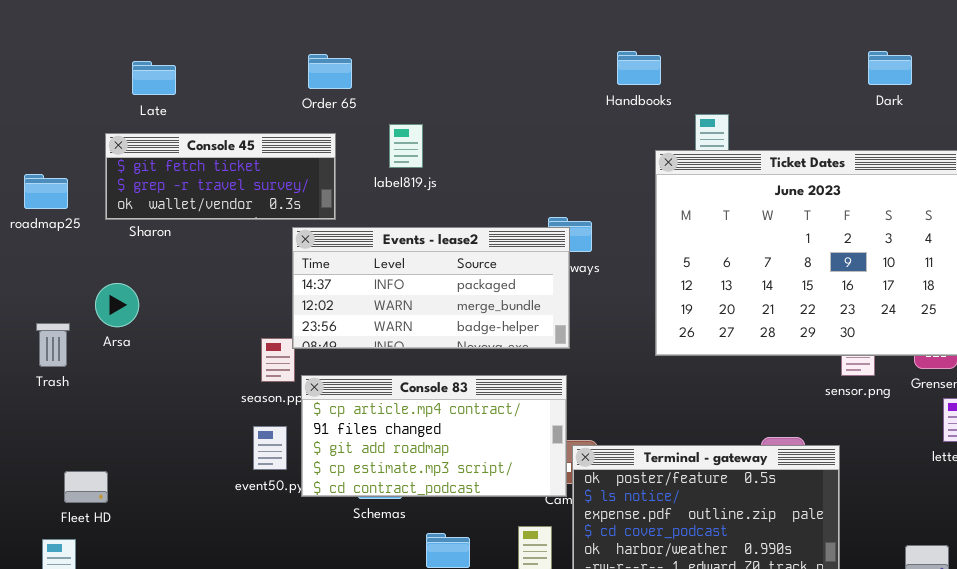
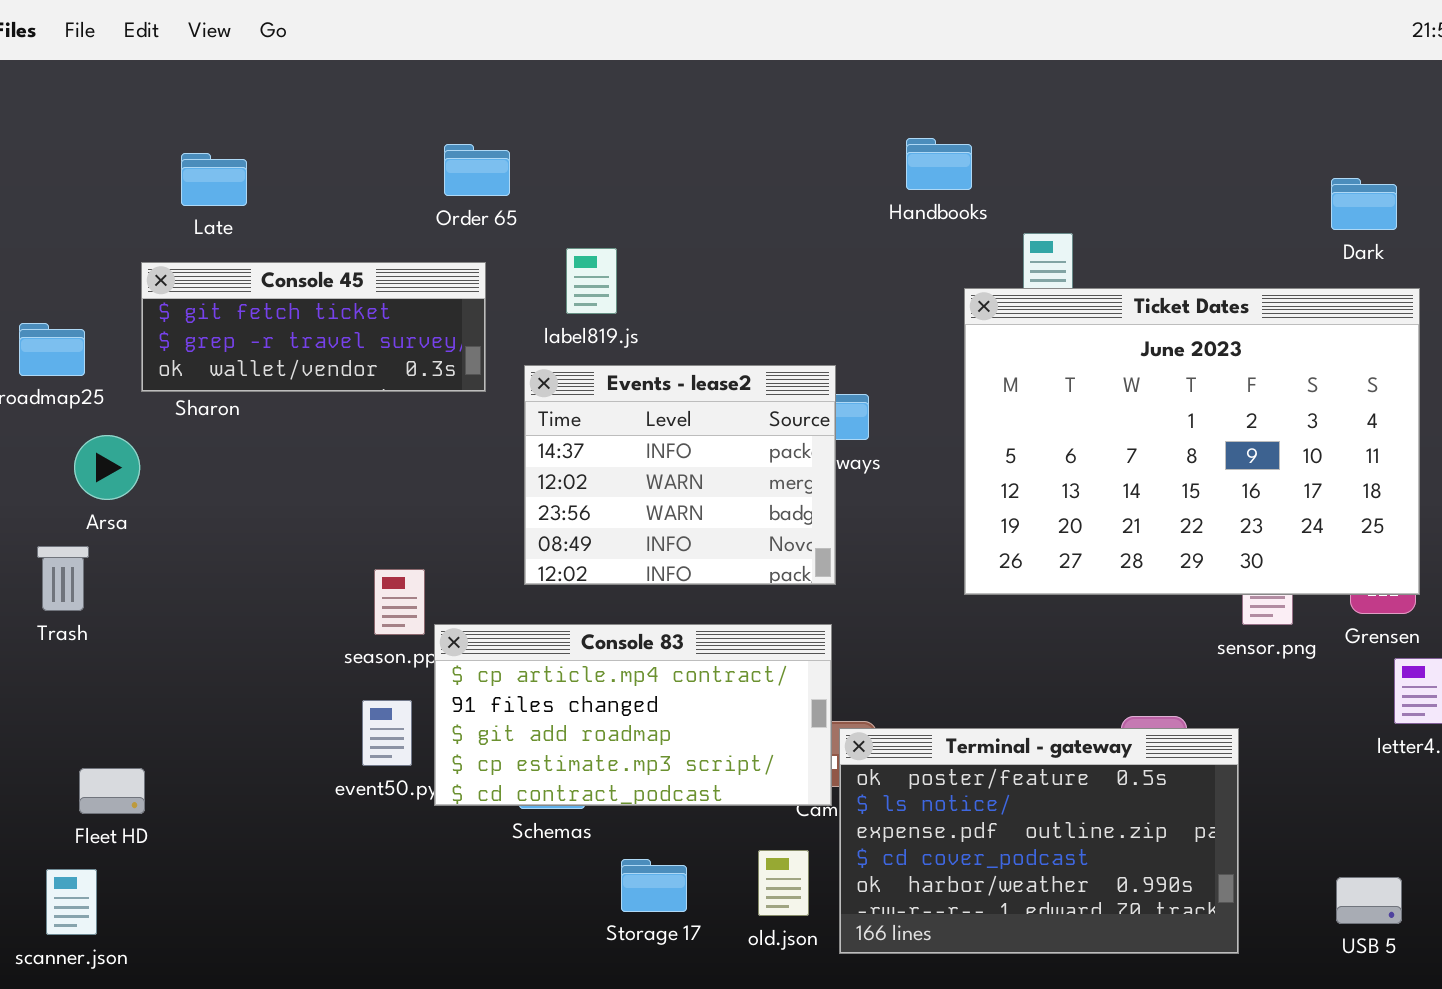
Dark: [868,51,912,85] -> [1331,178,1397,230], moved
Events - lease2: [292,227,570,349] -> [524,365,836,585], resized
Arsa: [95,283,139,327] -> [74,435,140,500], moved

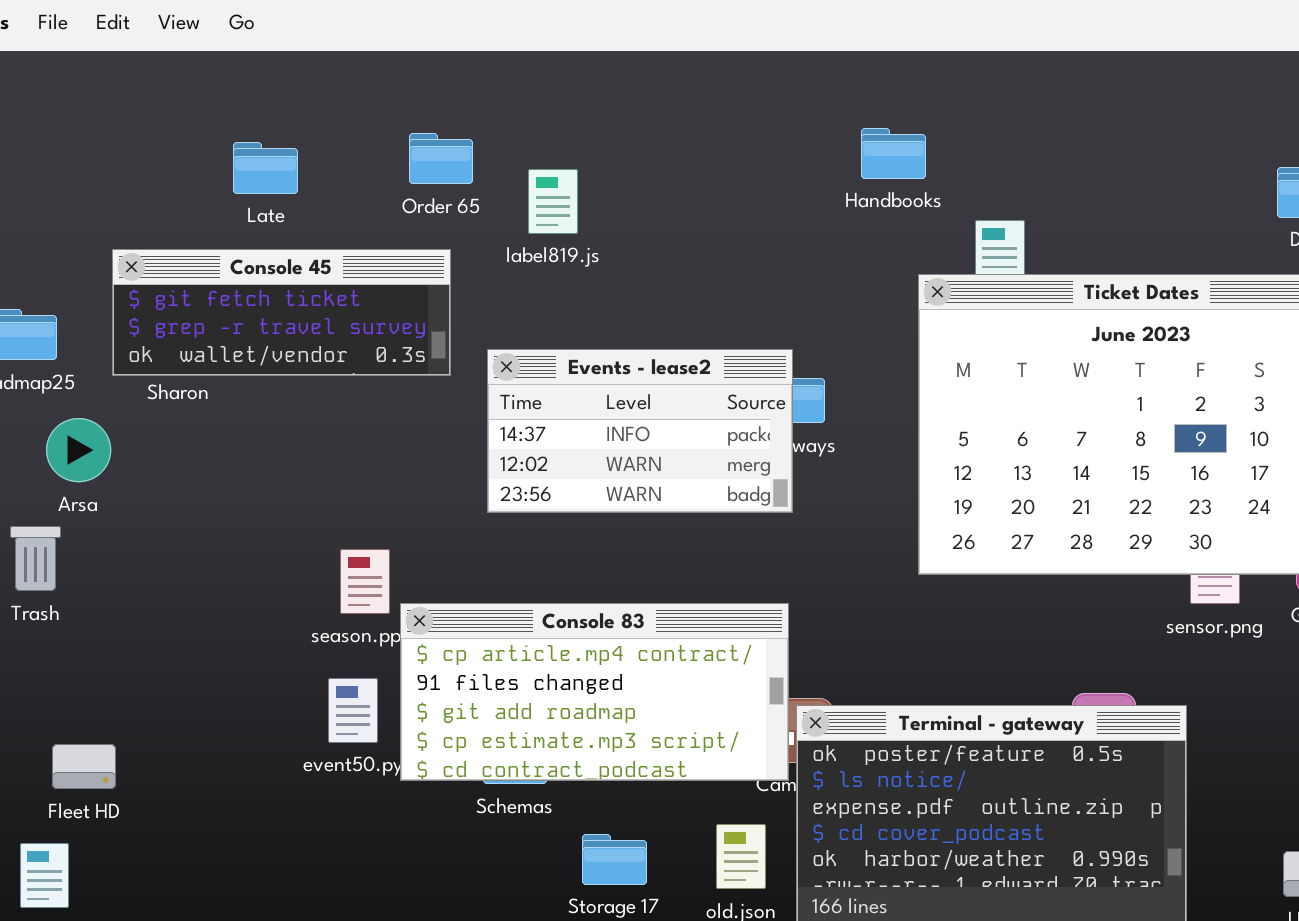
Late: [181,153,247,206] -> [233,142,298,194], moved
label819.js: [566,248,617,314] -> [528,169,578,234], moved
Events - lease2: [524,365,836,585] -> [487,349,793,513], resized

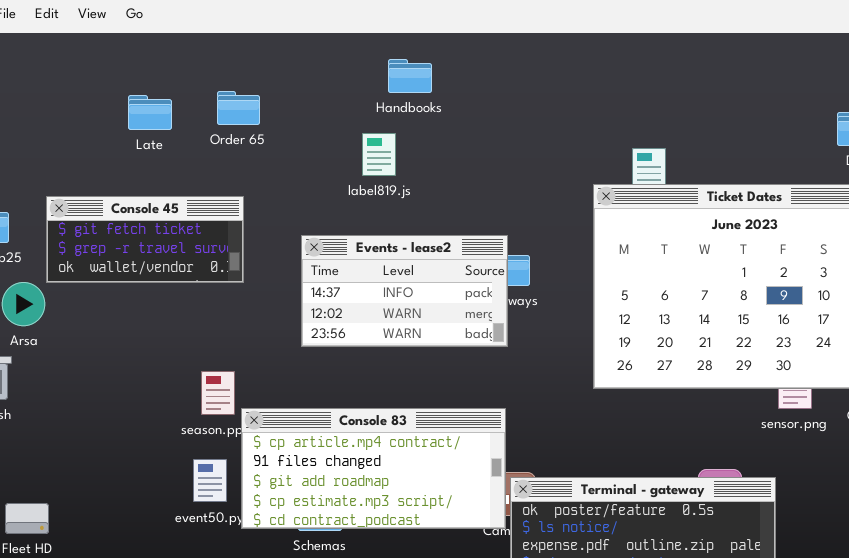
Handbooks: [861,128,926,179] -> [388,59,432,93], moved
Order 65: [409,133,473,184] -> [217,91,260,125], moved
label819.js: [528,169,578,234] -> [362,133,396,176], moved
Console 45: [112,249,451,376] -> [46,196,244,283], moved, resized

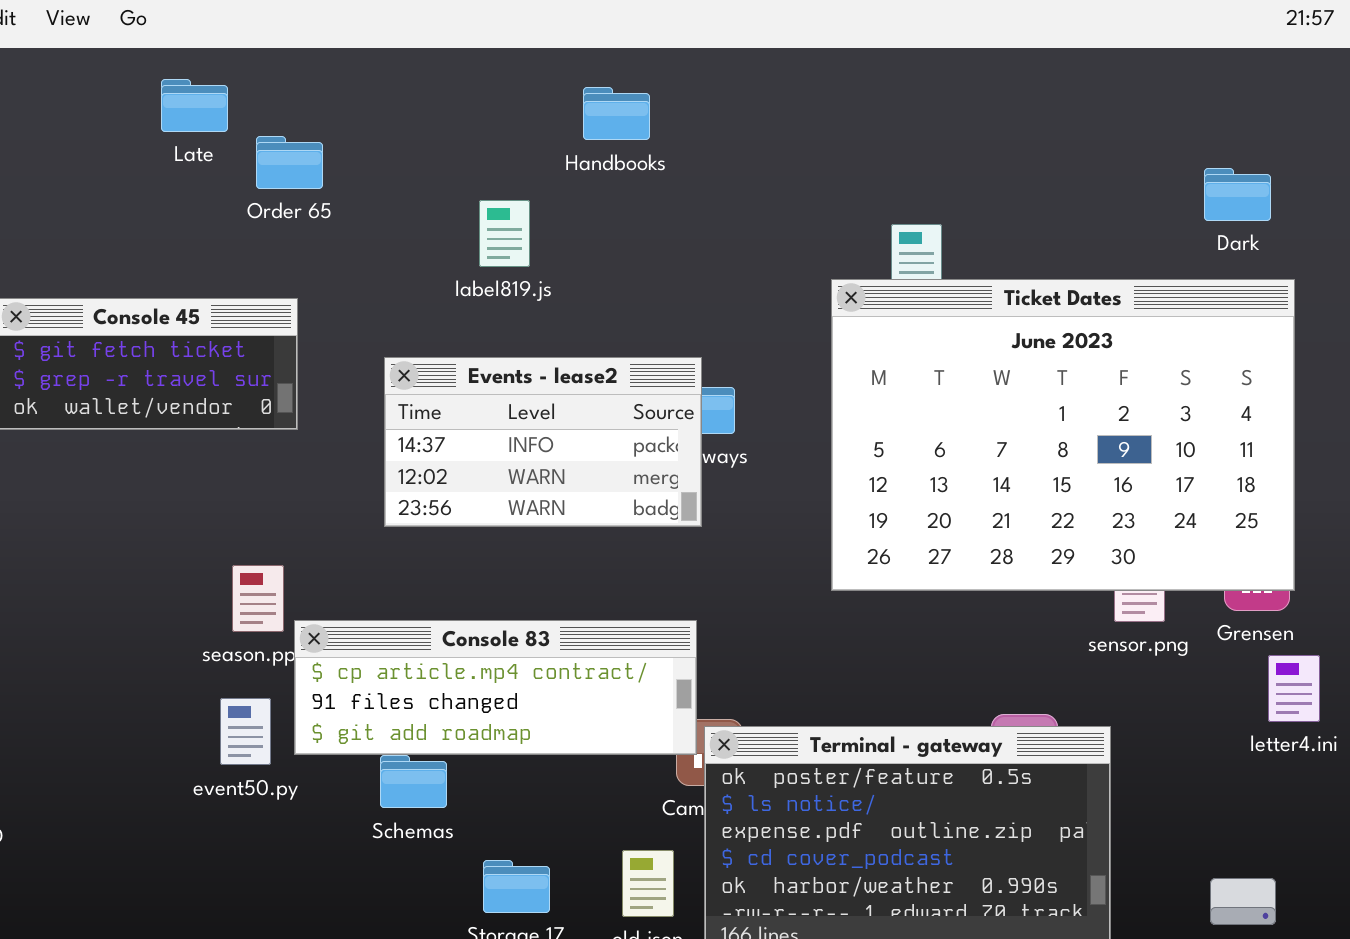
Handbooks: [388,59,432,93] -> [583,87,650,140], moved
Late: [128,95,172,130] -> [161,79,228,132], moved
Console 83: [241,408,506,529] -> [294,620,697,755], resized

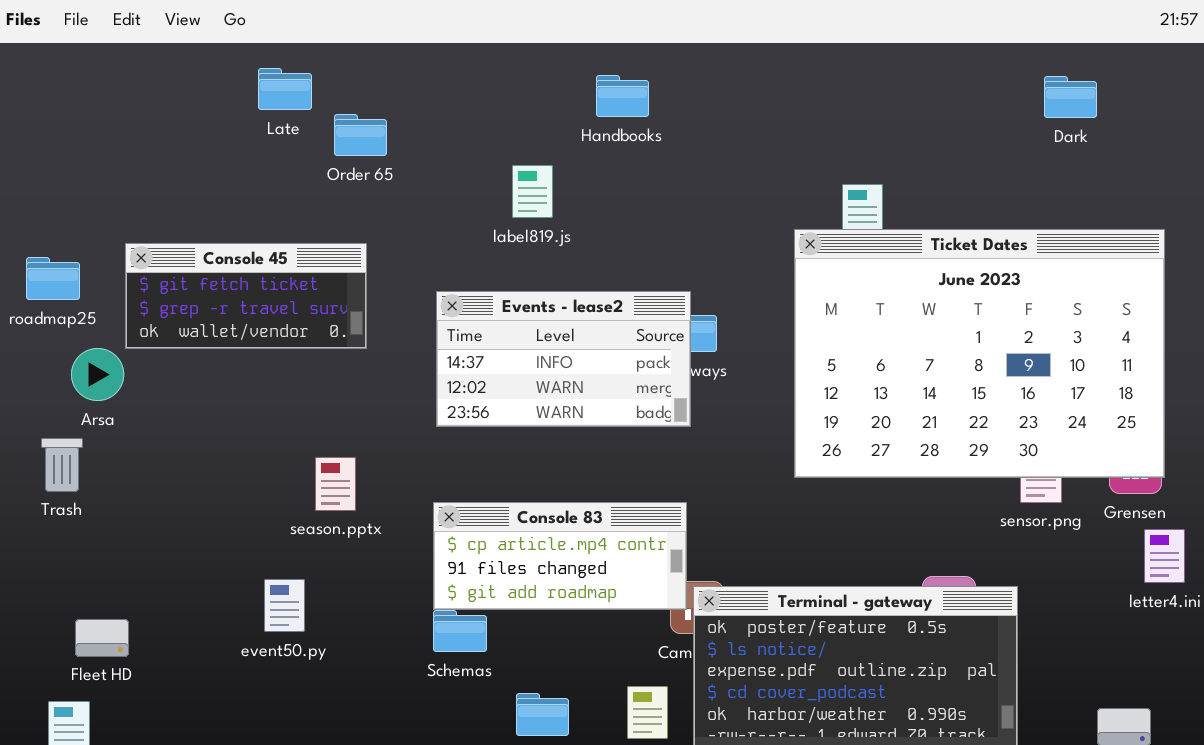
Dark: [1204,168,1271,221] -> [1044,76,1097,118], moved
Console 83: [294,620,697,755] -> [433,502,687,610], resized
event50.py: [220,698,271,765] -> [264,579,305,632], moved

